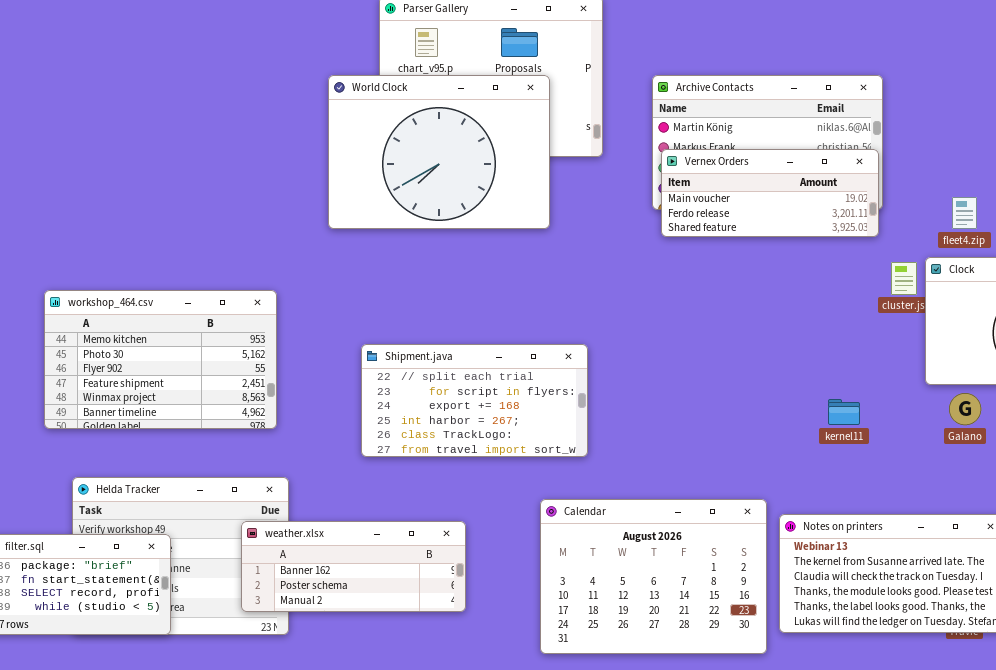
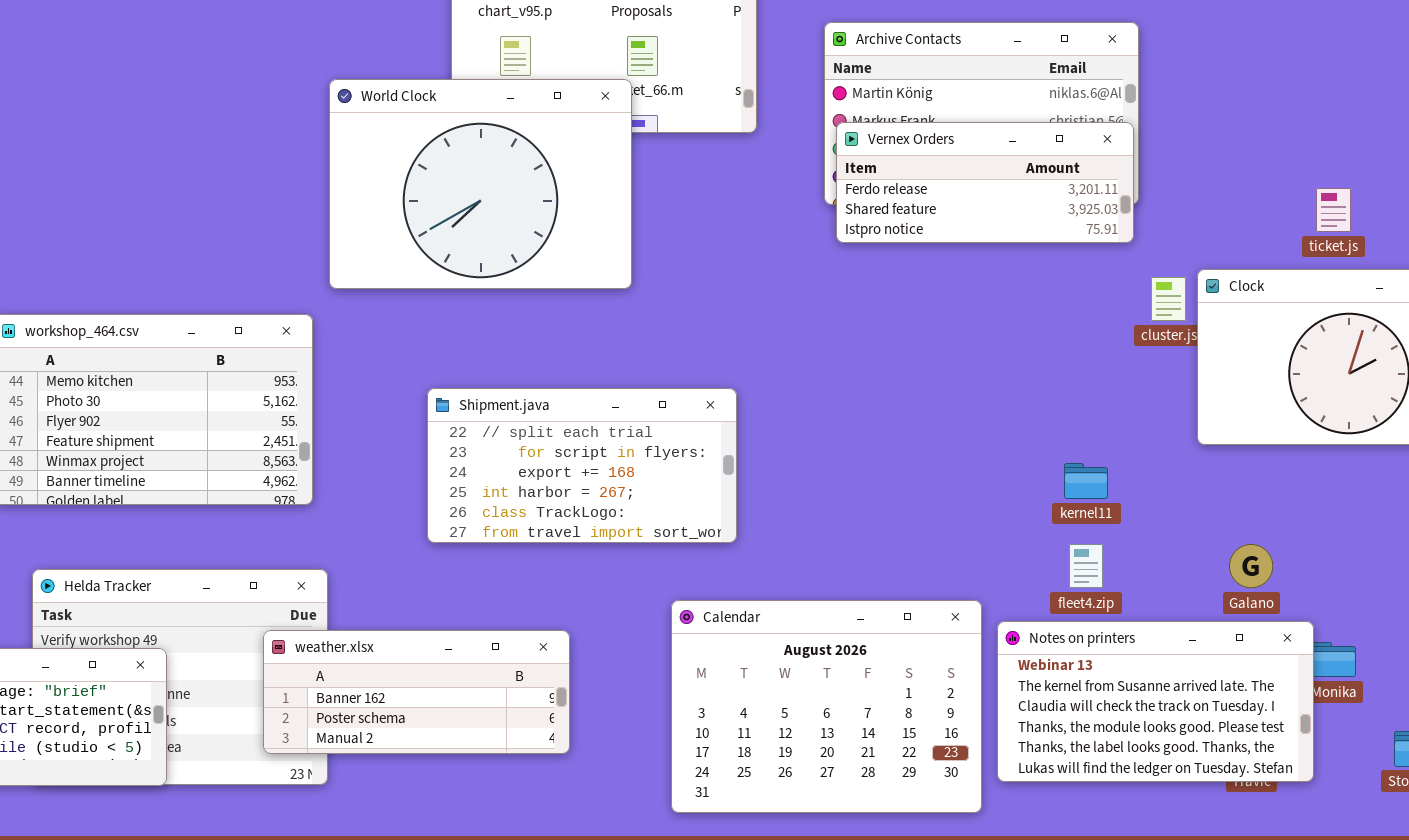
World Clock: [328,75,550,229] -> [329,79,632,289], moved
Vernex Orders: [661,149,879,237] -> [836,122,1134,243], scrolled down 1 row
fleet4.zip: [952,197,977,229] -> [1069,544,1103,588], moved
Galano: [949,393,981,425] -> [1229,544,1273,588], moved

